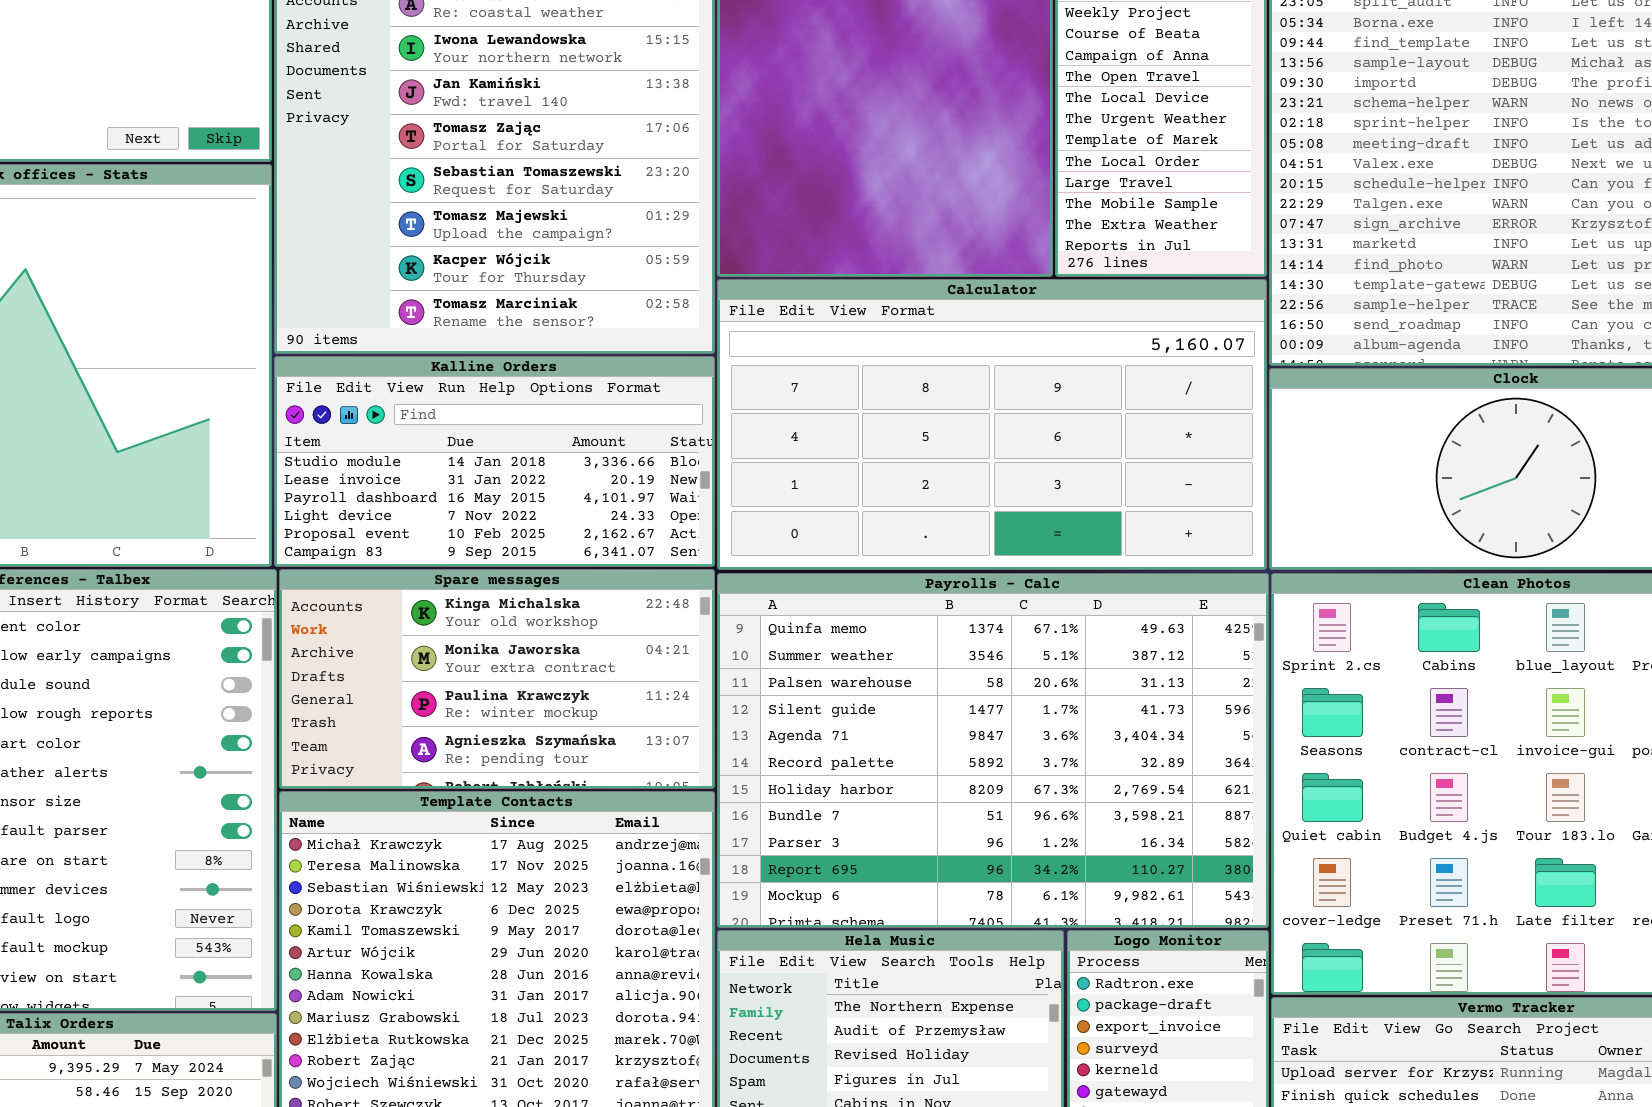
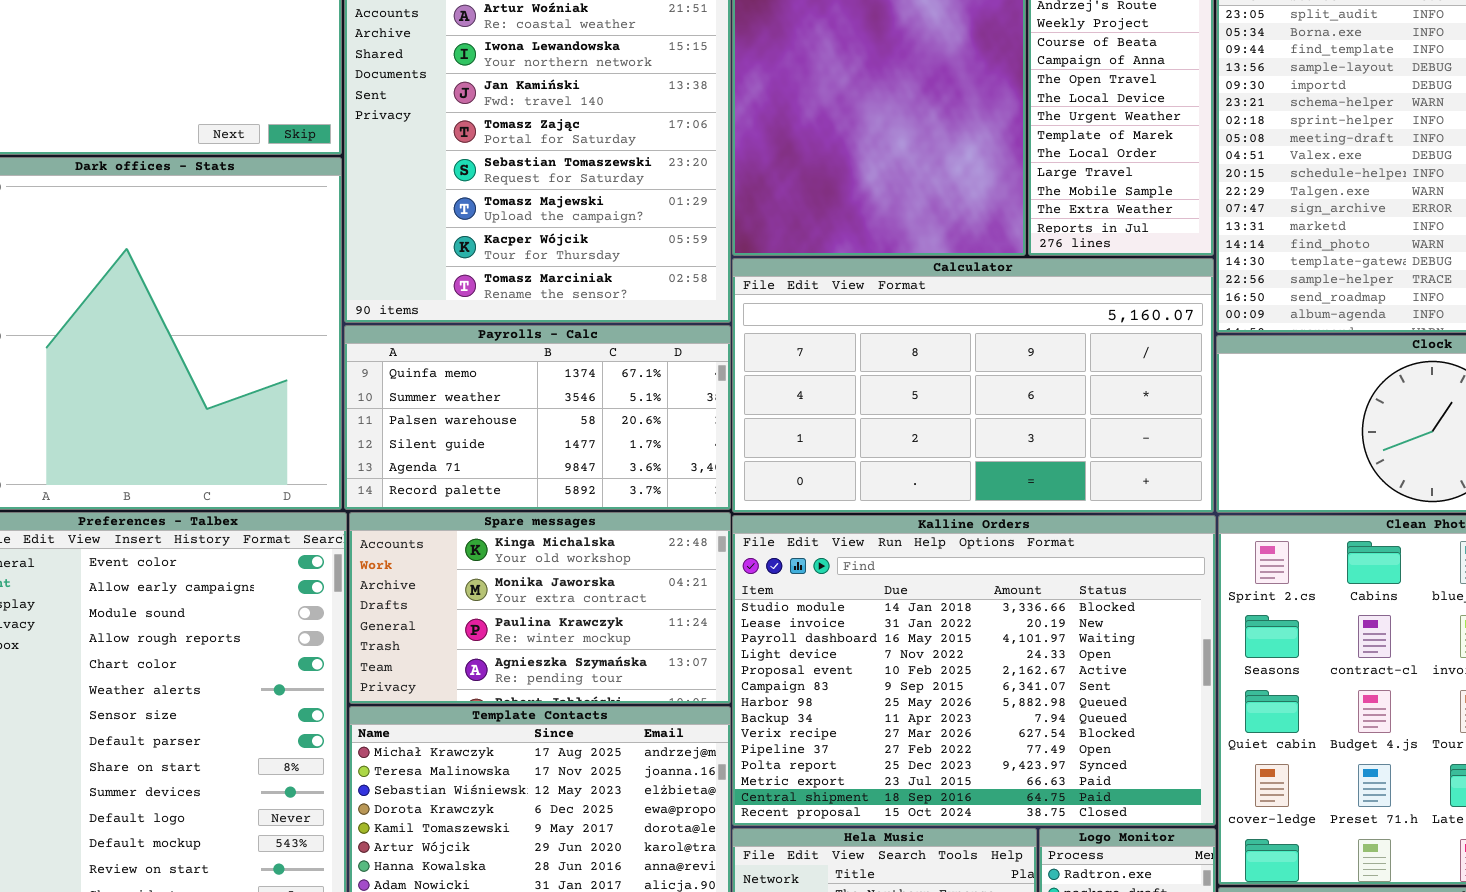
Kalline Orders: [274,356,715,567] -> [732,515,1216,826], moved, resized
Payrolls - Calc: [717,573,1269,928] -> [344,325,731,510], moved, resized

